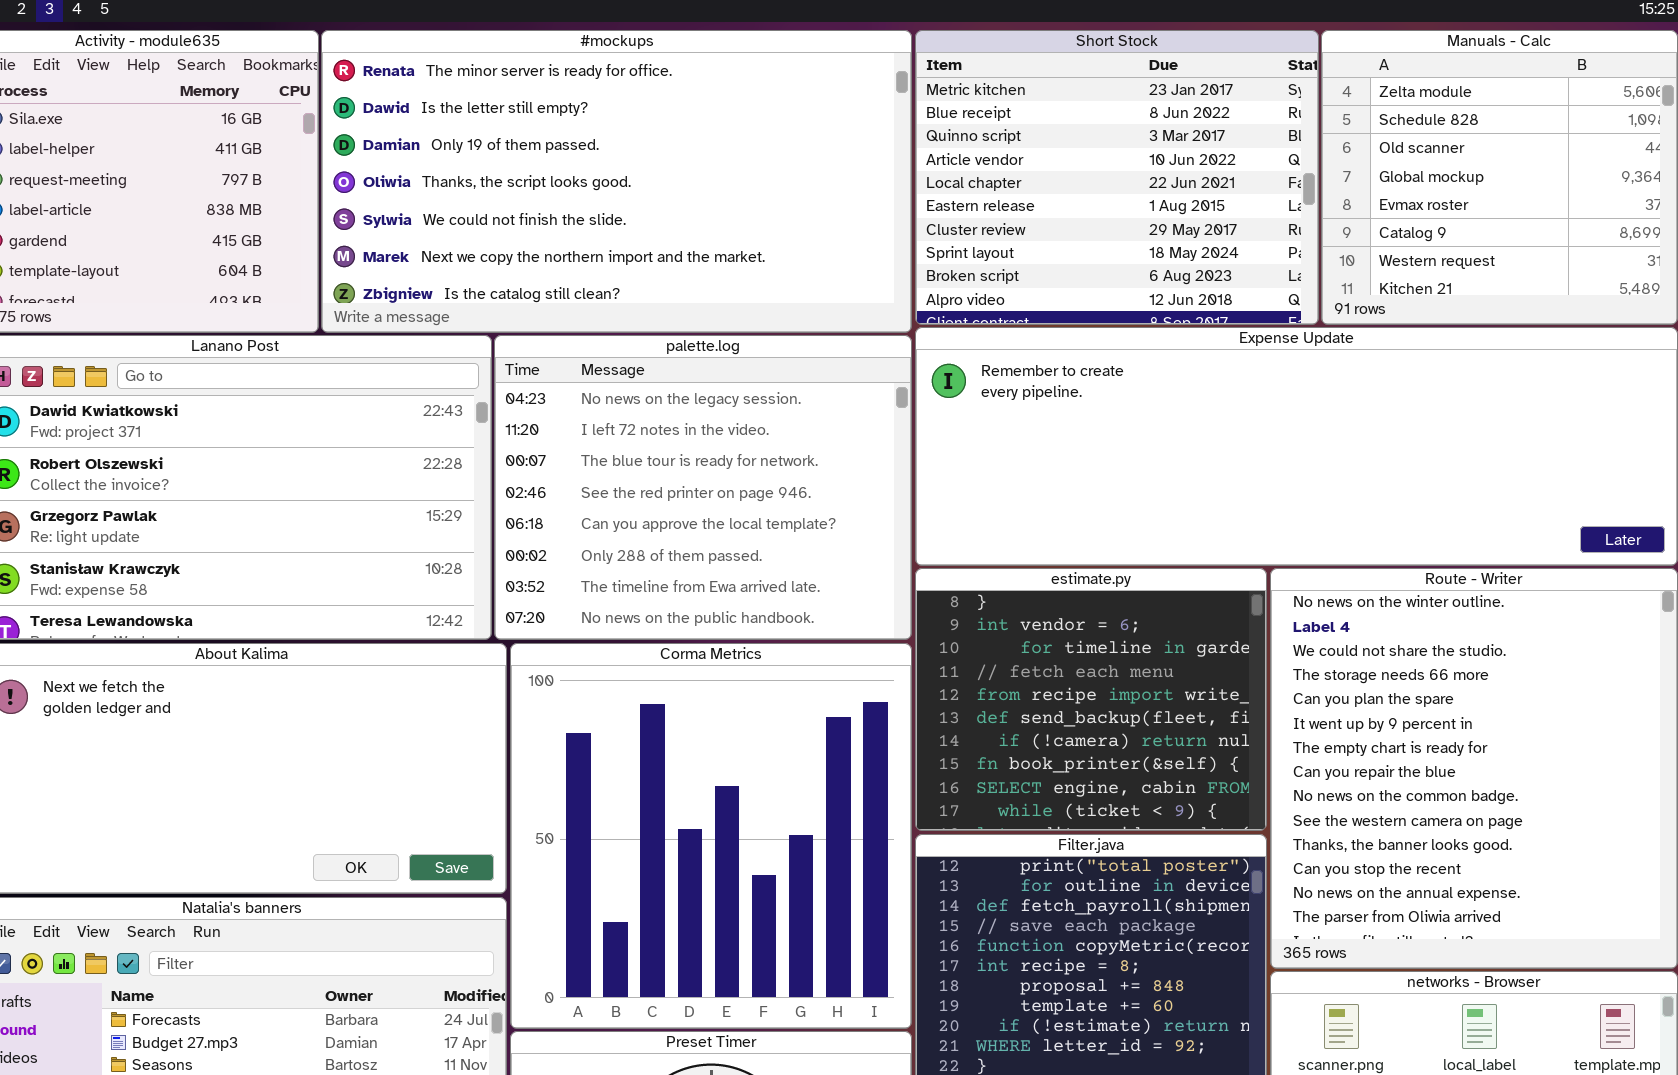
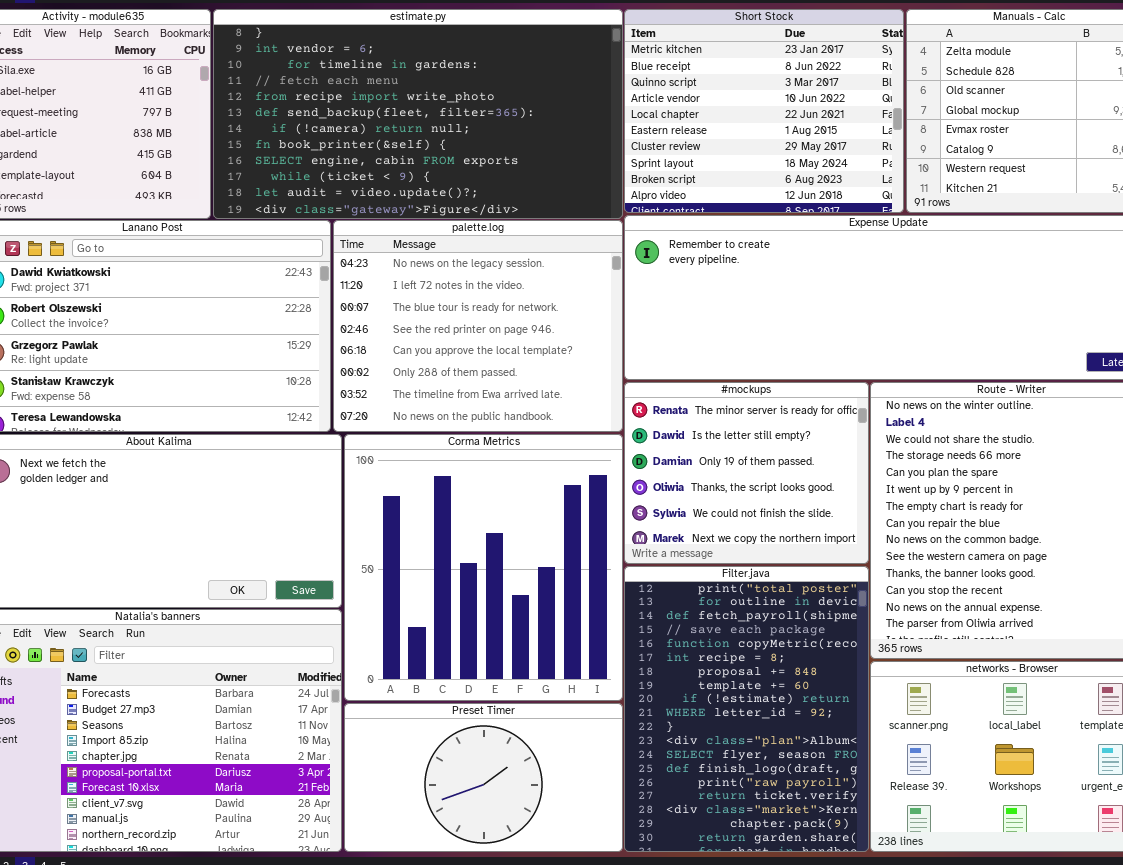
#mockups: [321,30,912,333] -> [624,382,869,564], moved, resized
estimate.py: [915,568,1267,831] -> [213,9,623,219], moved, resized

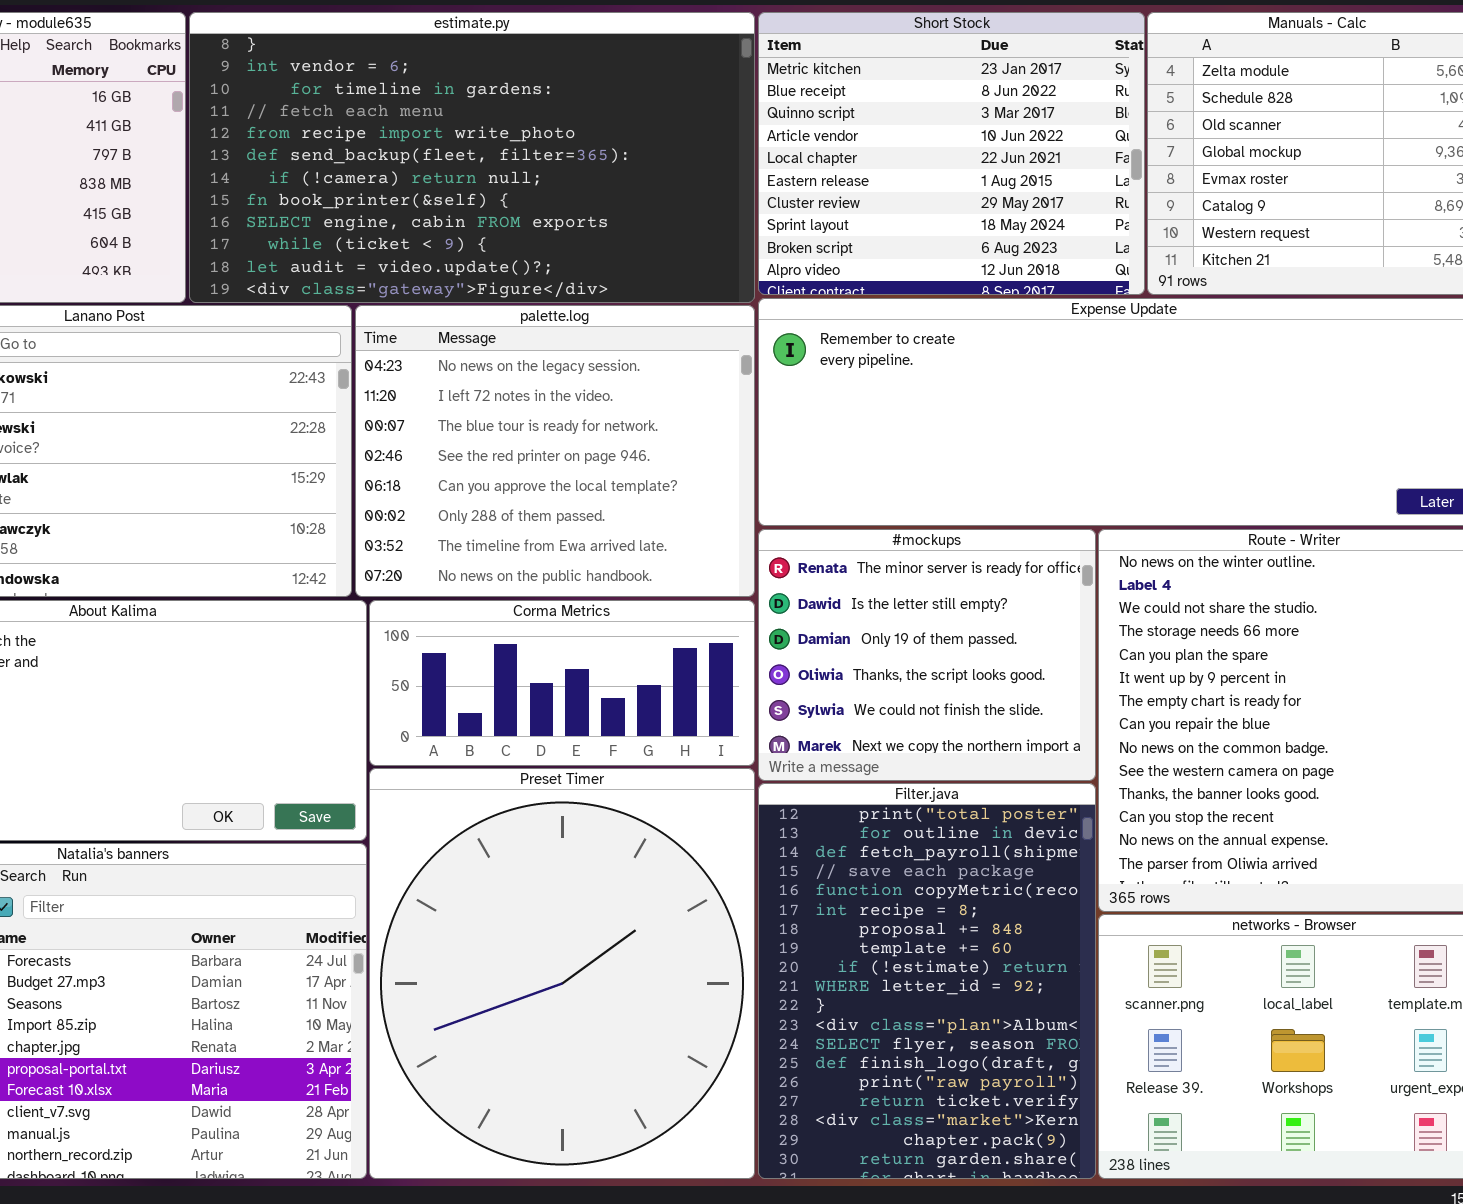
Corma Metrics: [344,434,623,701] -> [369,600,755,766], resized
Preset Timer: [344,703,623,852] -> [369,768,755,1179], resized

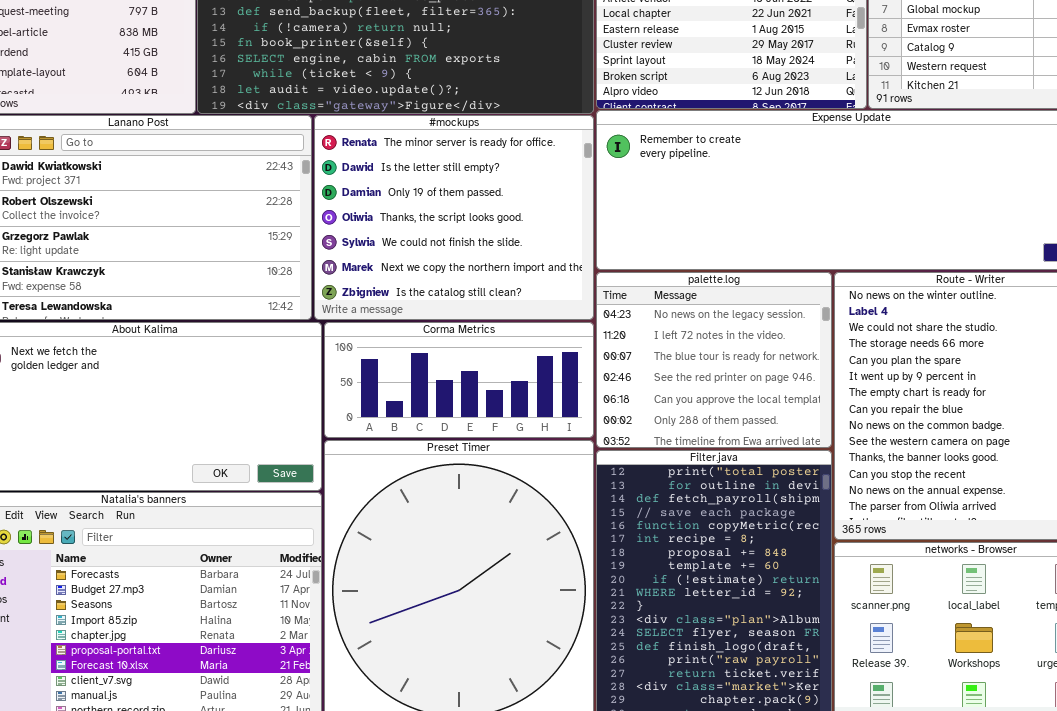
palette.log: [355,305,755,597] -> [596,272,832,448], moved, resized
#mockups: [758,529,1096,781] -> [314,115,594,320], moved, resized

